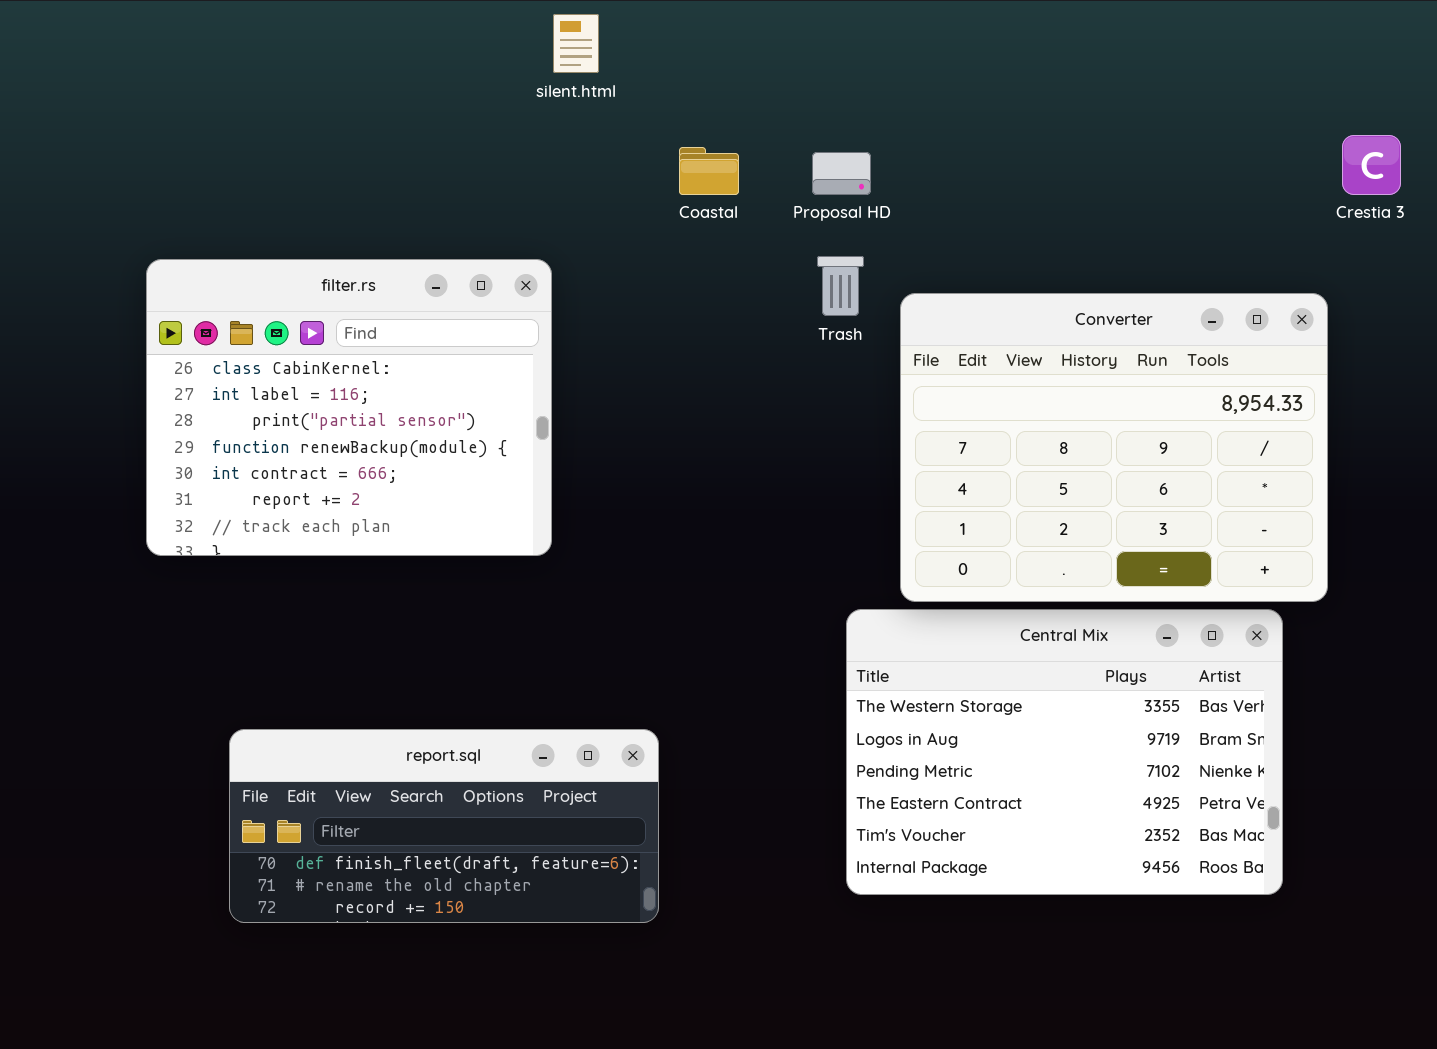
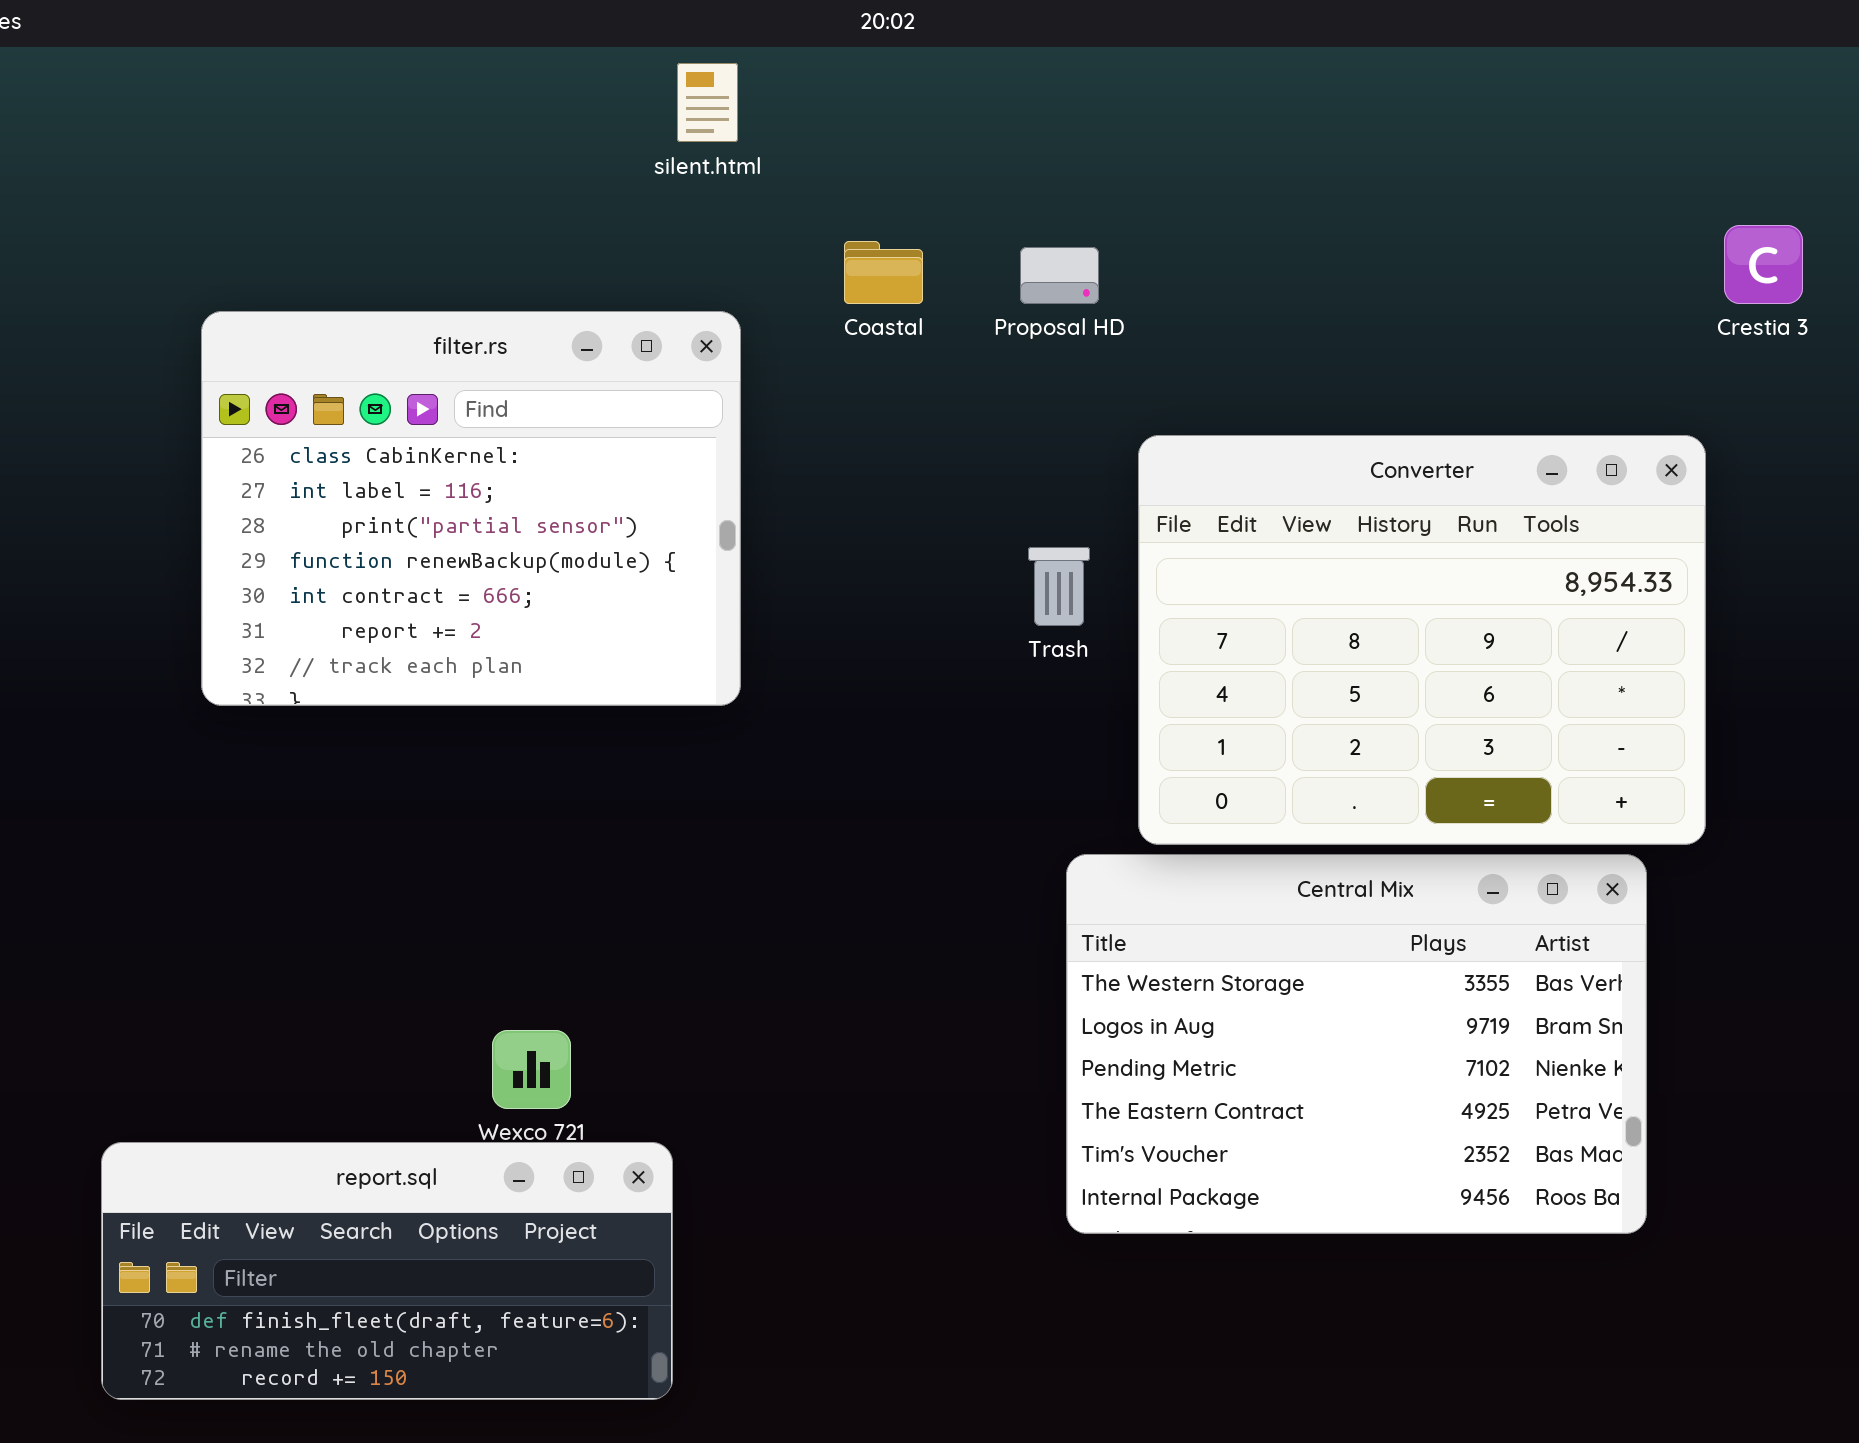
Trash: [817,256,864,316] -> [1028,547,1090,626], moved
filter.rs: [146,259,552,556] -> [201,311,741,706], moved
report.sql: [229,729,659,923] -> [101,1142,673,1400], moved

